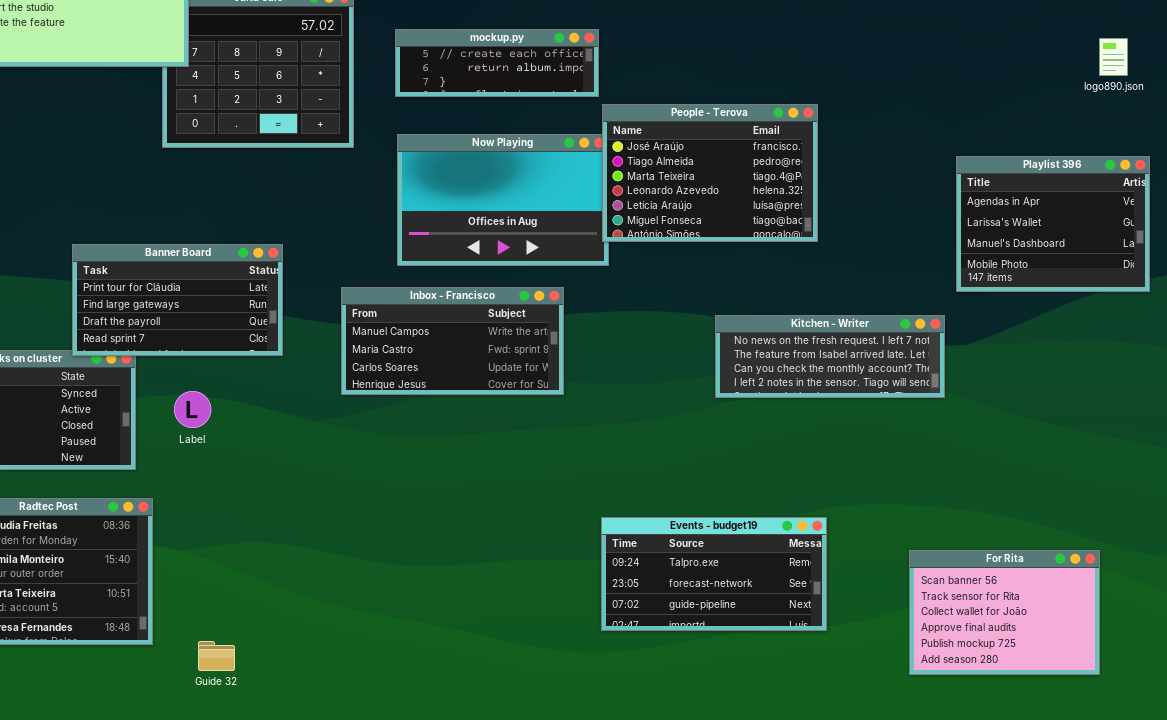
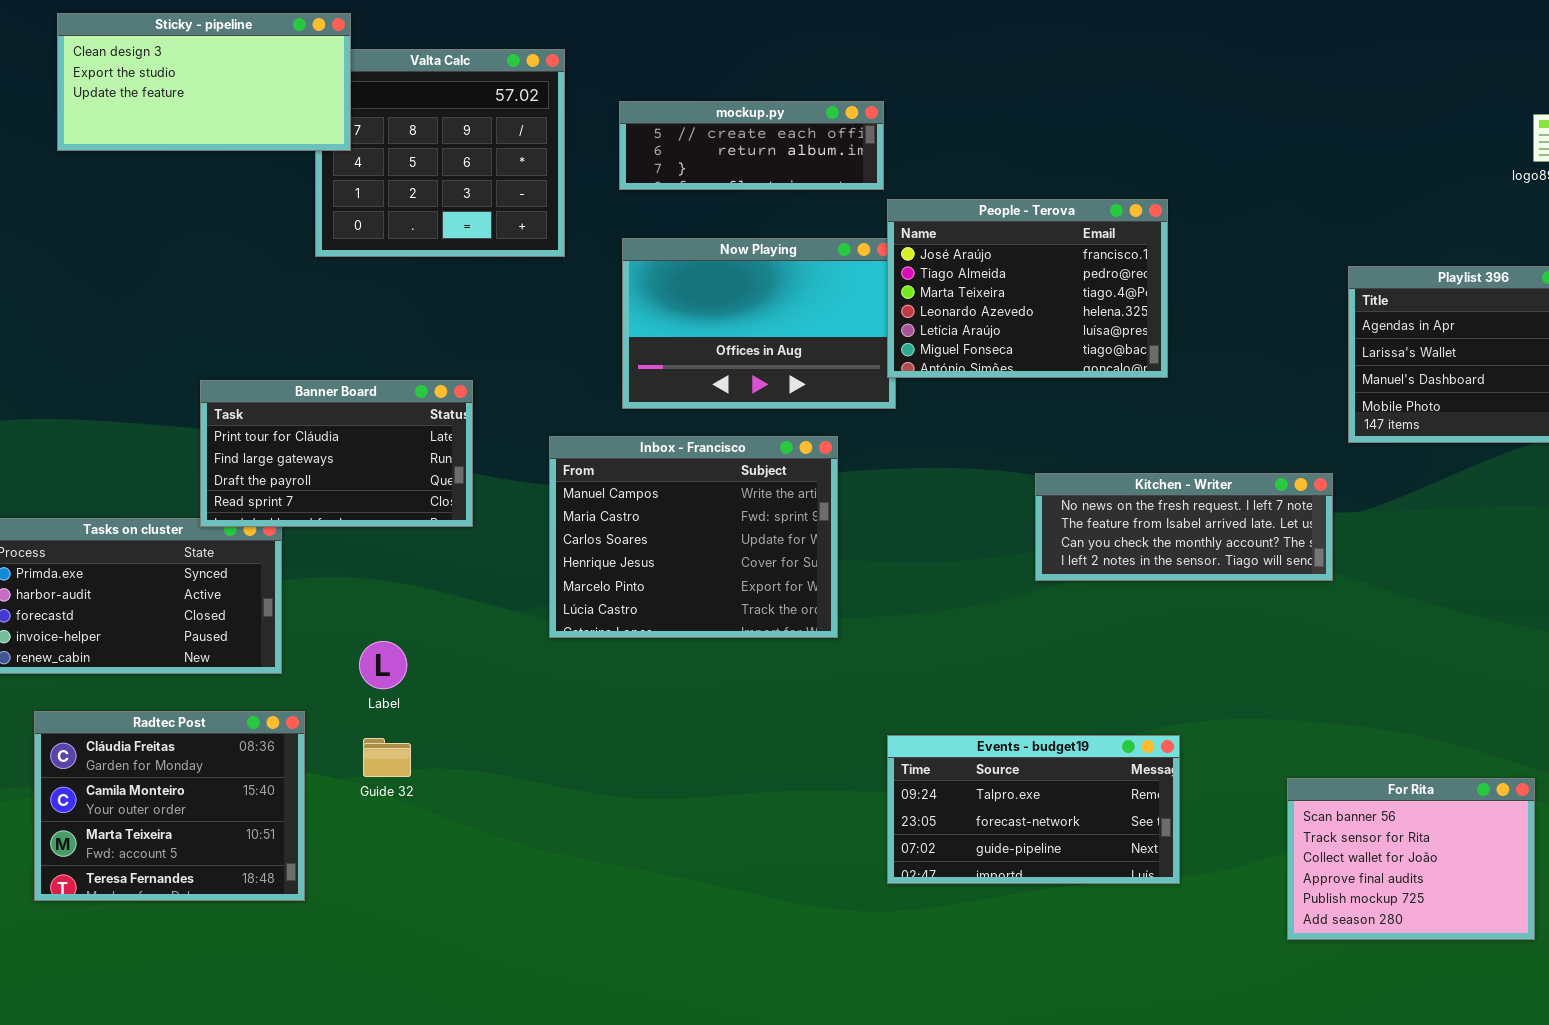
Inbox - Francisco: [341,287,564,395] -> [549,436,838,638], resized
Label: [174,391,211,428] -> [359,641,407,689], moved
Guide 32: [198,641,235,671] -> [363,738,411,777], moved

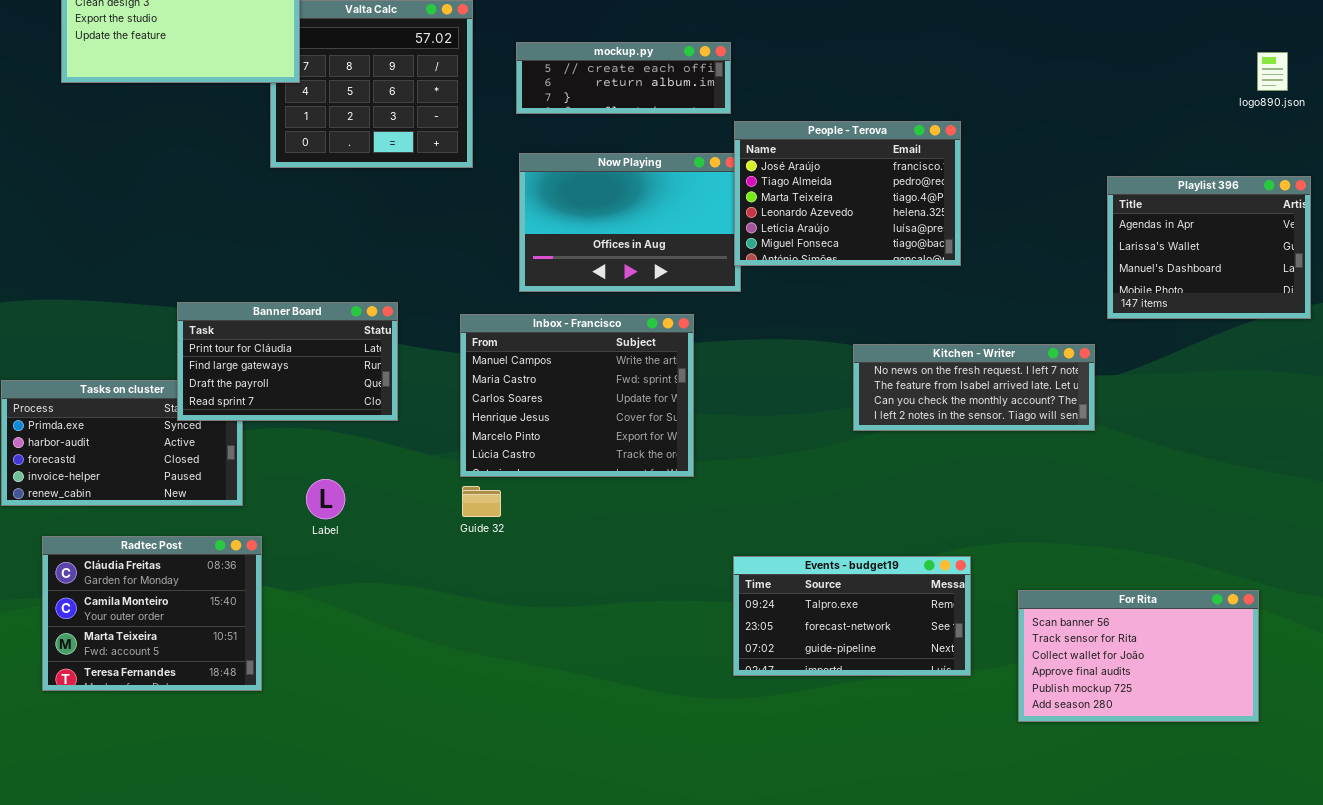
Banner Board: [200,380,473,527] -> [177,302,398,421], moved
Guide 32: [363,738,411,777] -> [462,486,501,517], moved
For Rita: [1287,778,1535,940] -> [1018,590,1259,722], resized

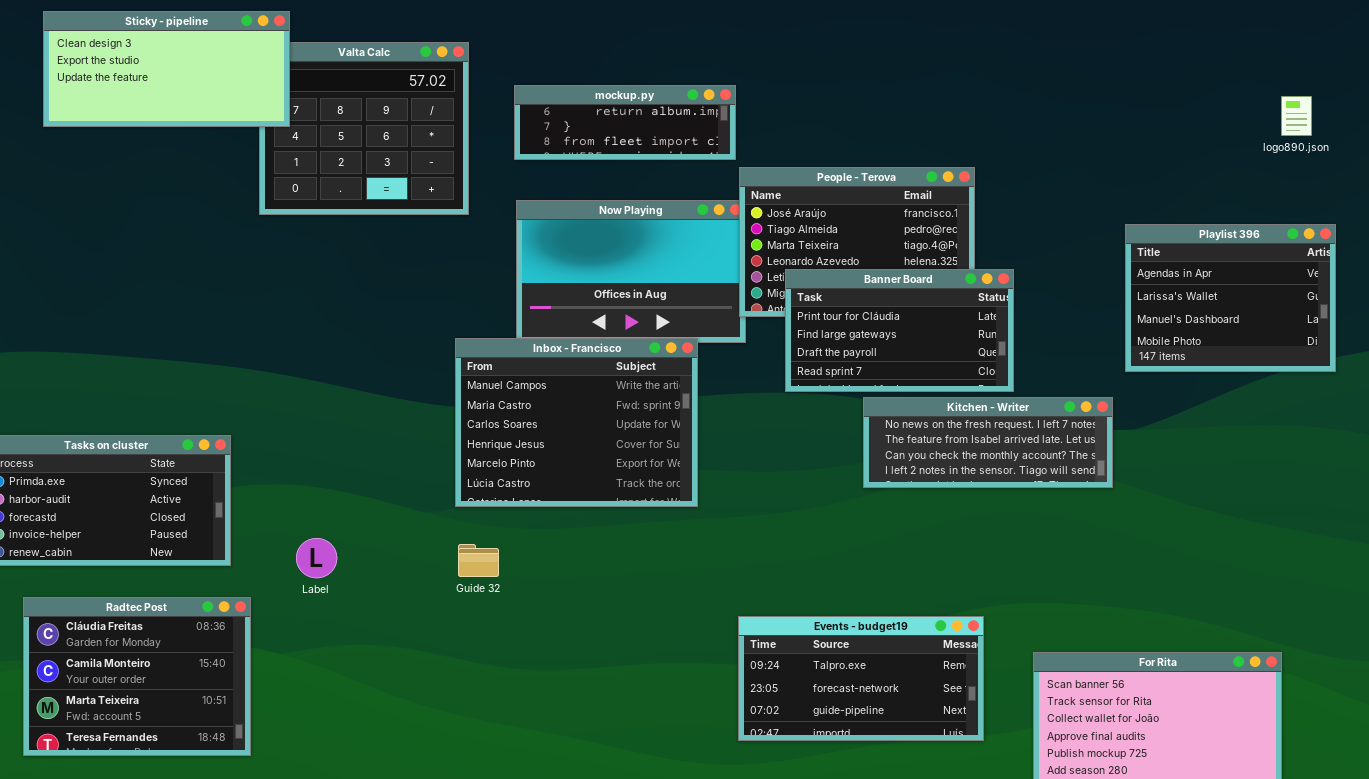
mockup.py: [516,42,731,114] -> [514,85,736,160], scrolled down 1 row
Banner Board: [177,302,398,421] -> [785,269,1014,392], moved
Inbox - Francisco: [460,314,694,477] -> [455,338,698,507], moved

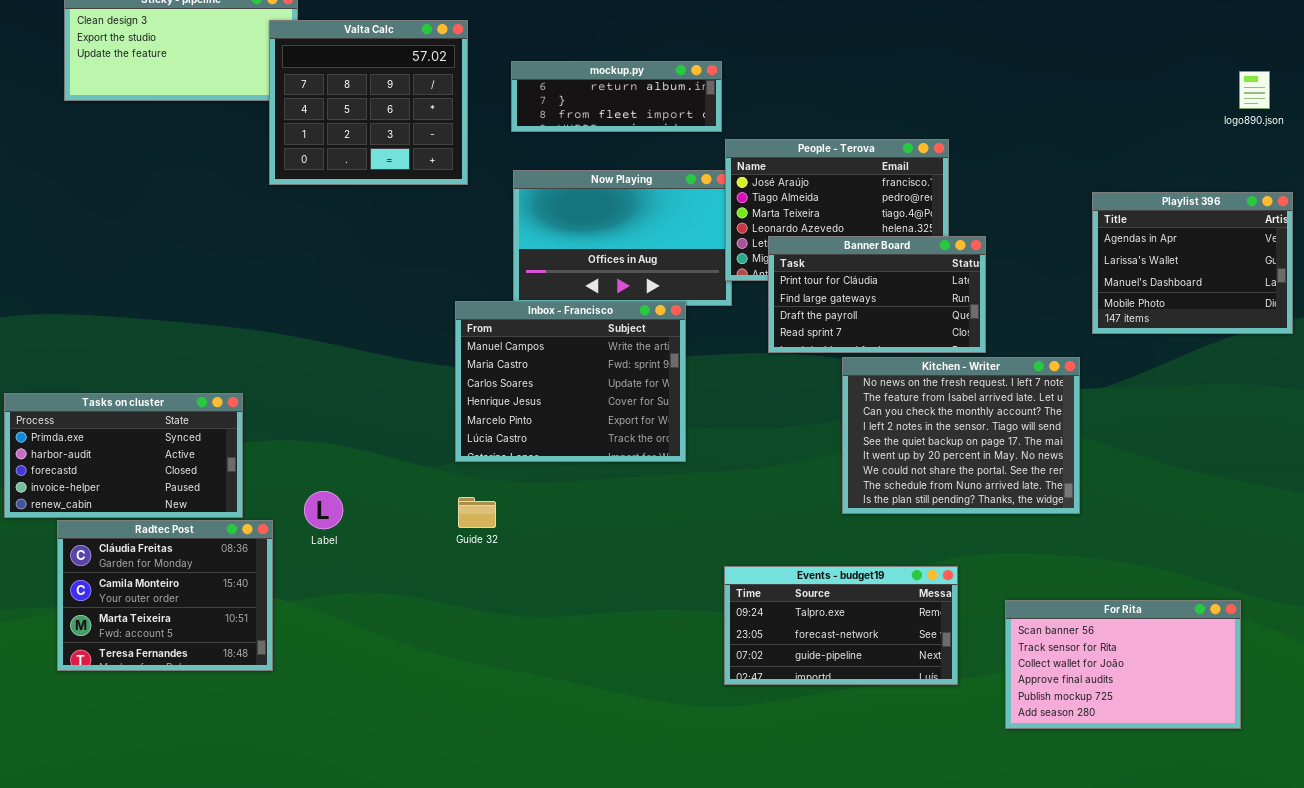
Valta Calc: [259,42,469,215] -> [269,20,468,185], raised
Kitchen - Writer: [863,397,1113,488] -> [842,357,1080,514], resized
Radtec Post: [23,597,251,756] -> [57,520,273,671], moved

